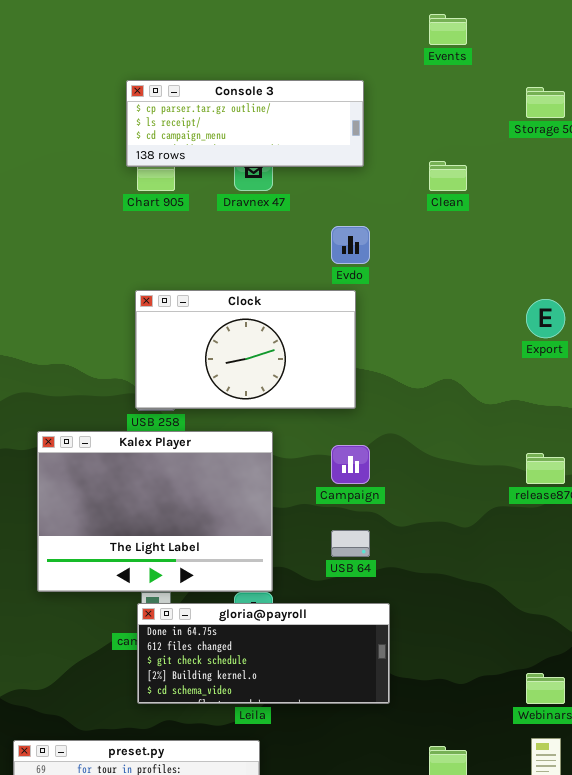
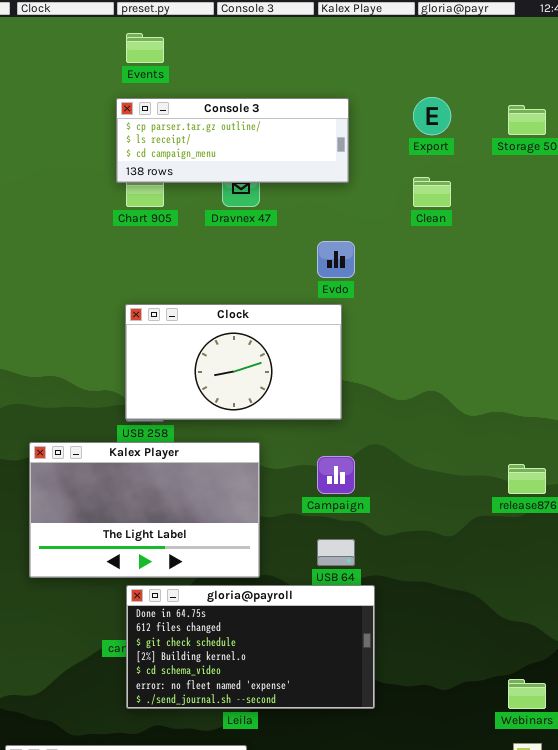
Events: [429,14,467,45] -> [126,33,164,63], moved
Export: [526,299,565,338] -> [413,97,451,135], moved
Kalex Player: [37,431,273,592] -> [29,442,260,578], resized
gloria@payroll: [137,603,390,704] -> [126,585,375,709], resized

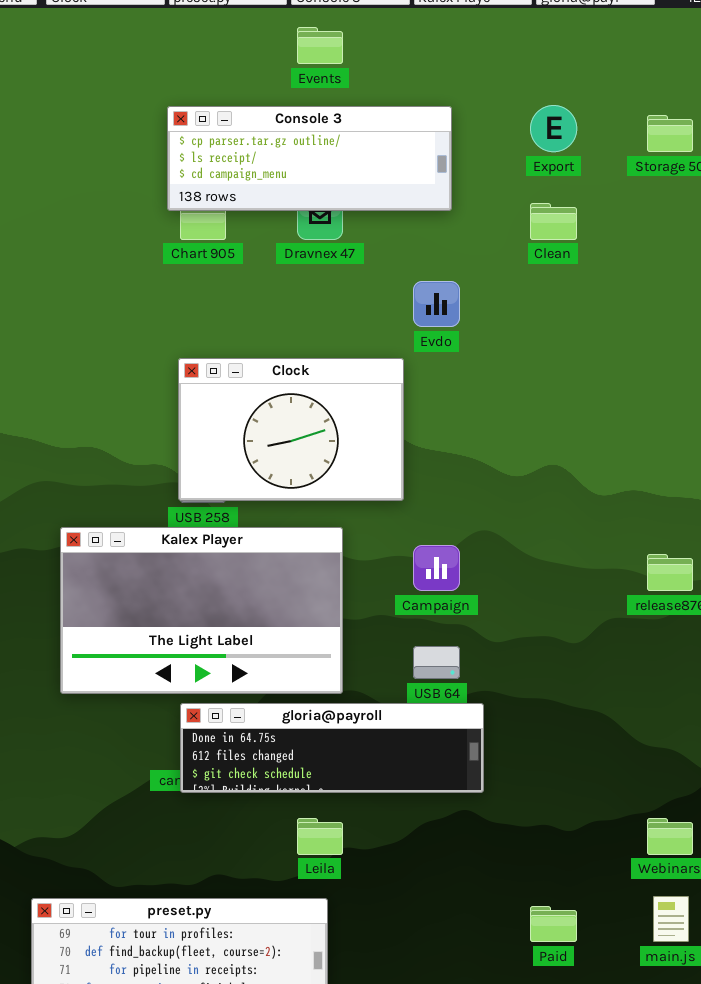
Events: [126,33,164,63] -> [297,27,343,64], moved
Clock: [125,304,342,420] -> [178,358,404,501], resized
gloria@payroll: [126,585,375,709] -> [180,703,484,793], resized

